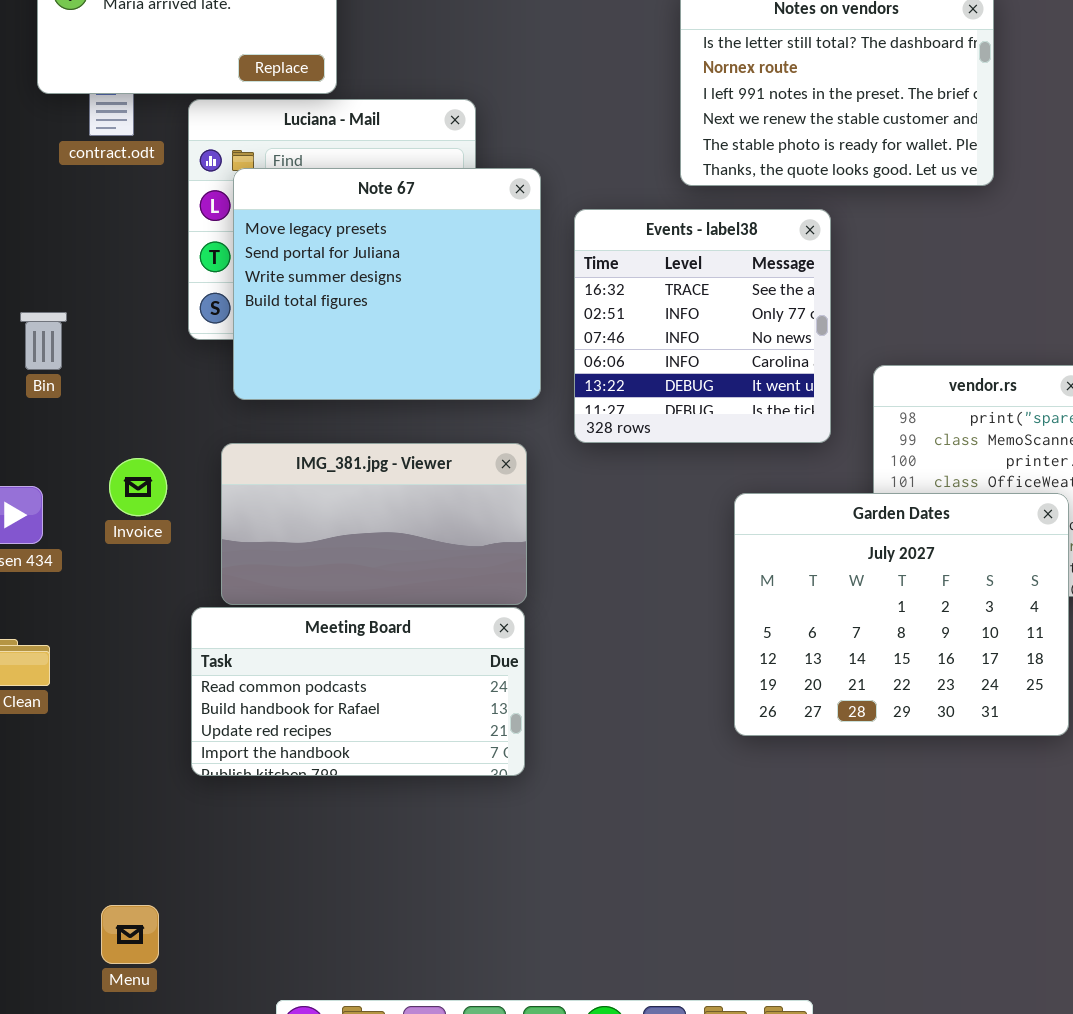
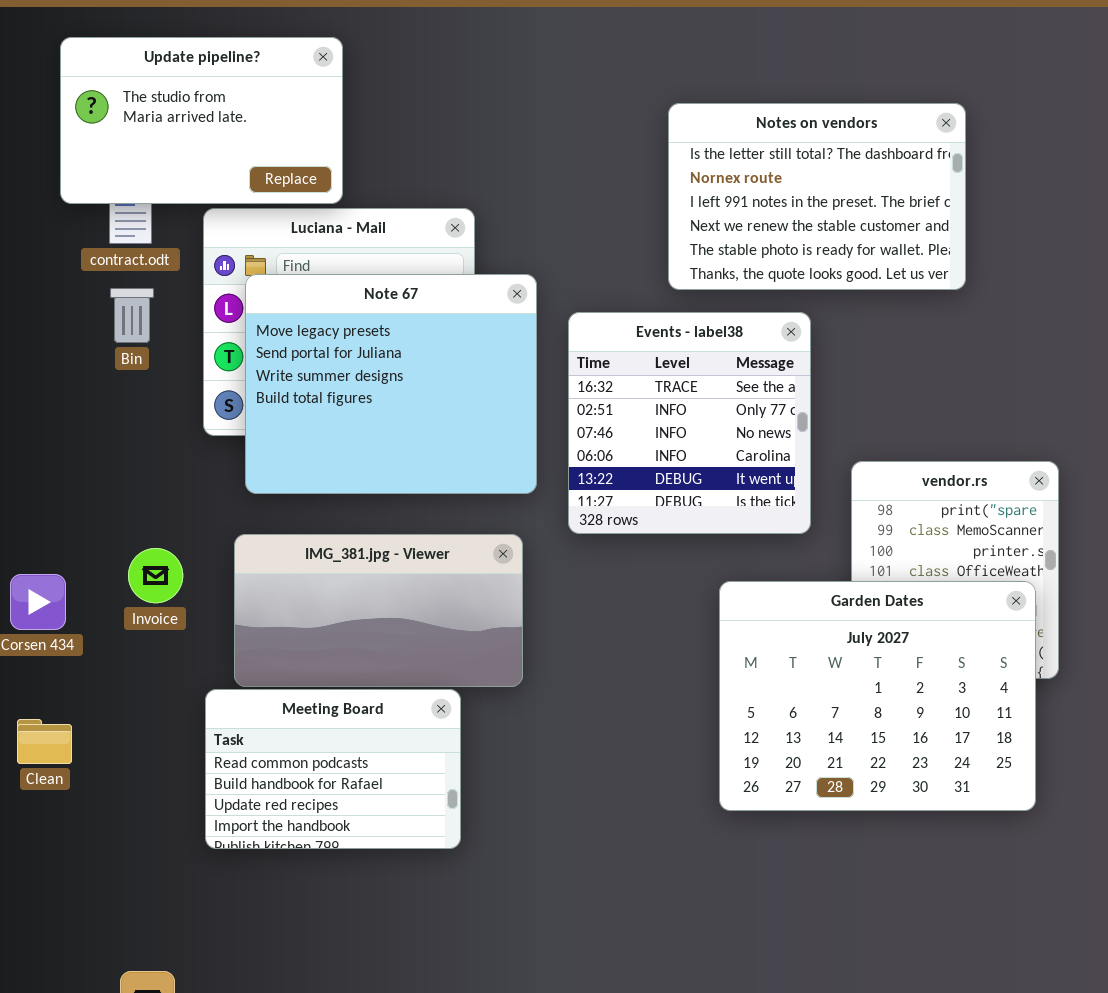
Bin: [20,312,67,370] -> [110,288,154,343], moved
Meeting Board: [191,607,525,776] -> [205,689,461,849], resized

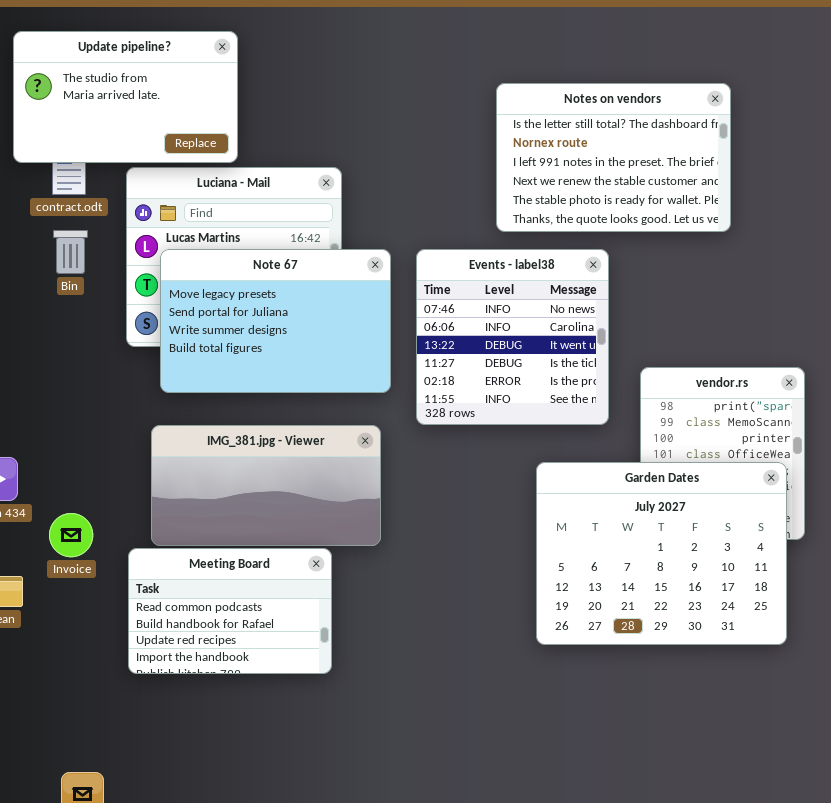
Note 67: [245,274,537,494] -> [160,249,391,393], resized
Events - label38: [568,312,811,534] -> [416,249,609,425], scrolled down 2 rows
Invoice: [128,548,183,603] -> [49,513,93,557], moved

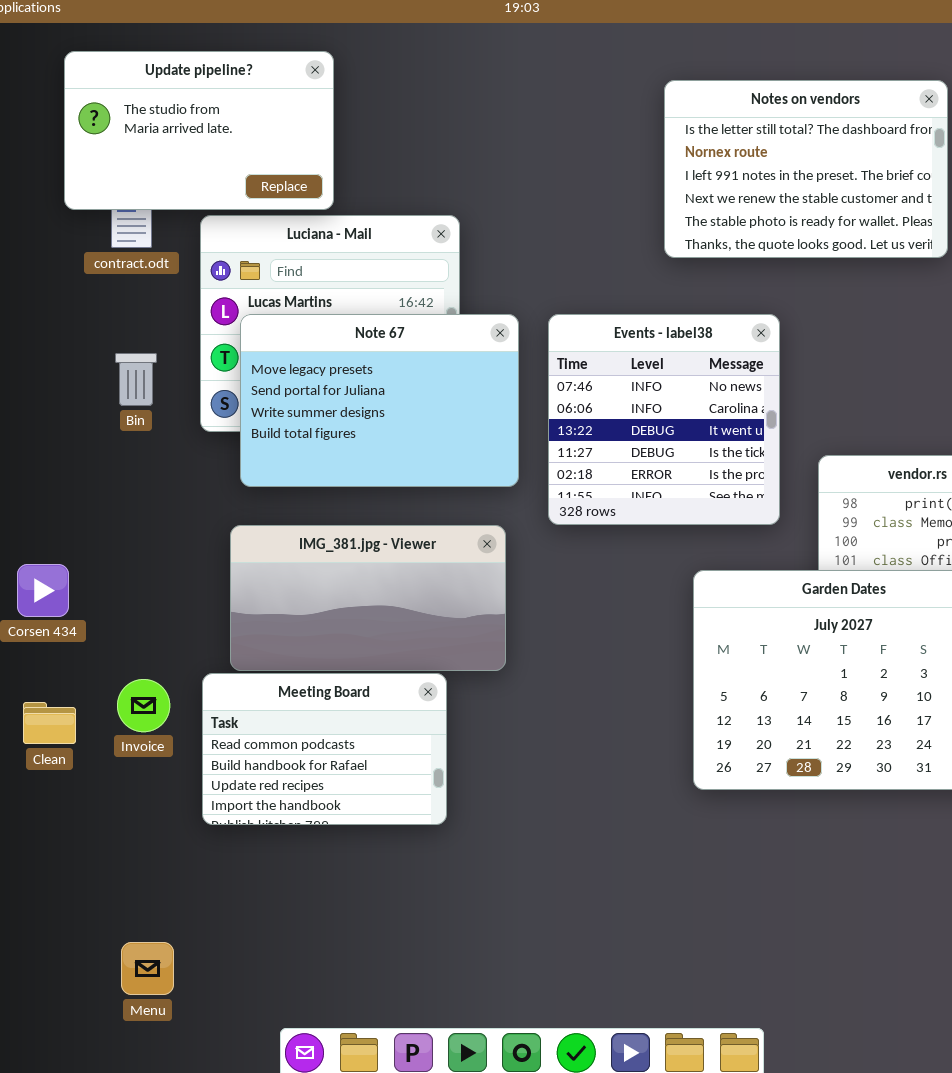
Notes on vendors: [496,83,731,232] -> [664,80,948,258], moved
Bin: [53,230,88,274] -> [115,353,157,406], moved
Invoice: [49,513,93,557] -> [117,679,170,732], moved

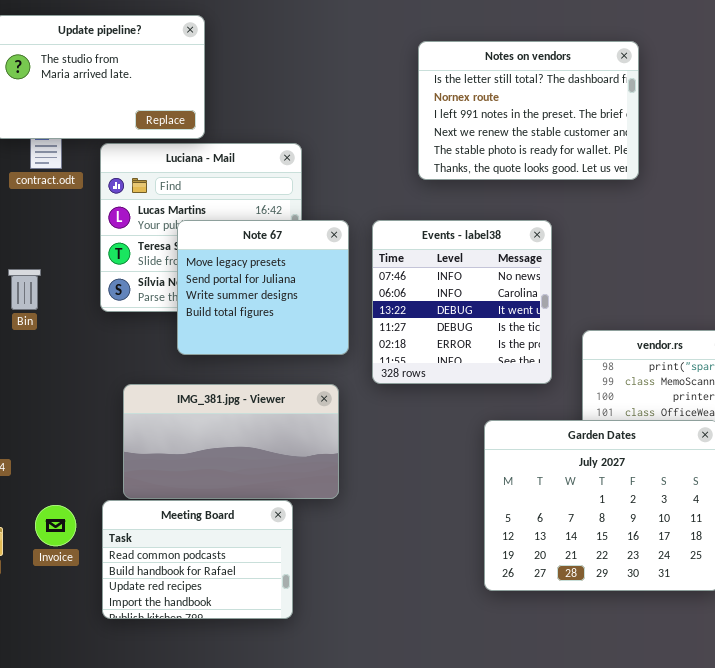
Notes on vendors: [664,80,948,258] -> [418,41,639,180], moved
Note 67: [240,314,519,487] -> [177,220,349,355], resized
Bin: [115,353,157,406] -> [8,269,41,310], moved

